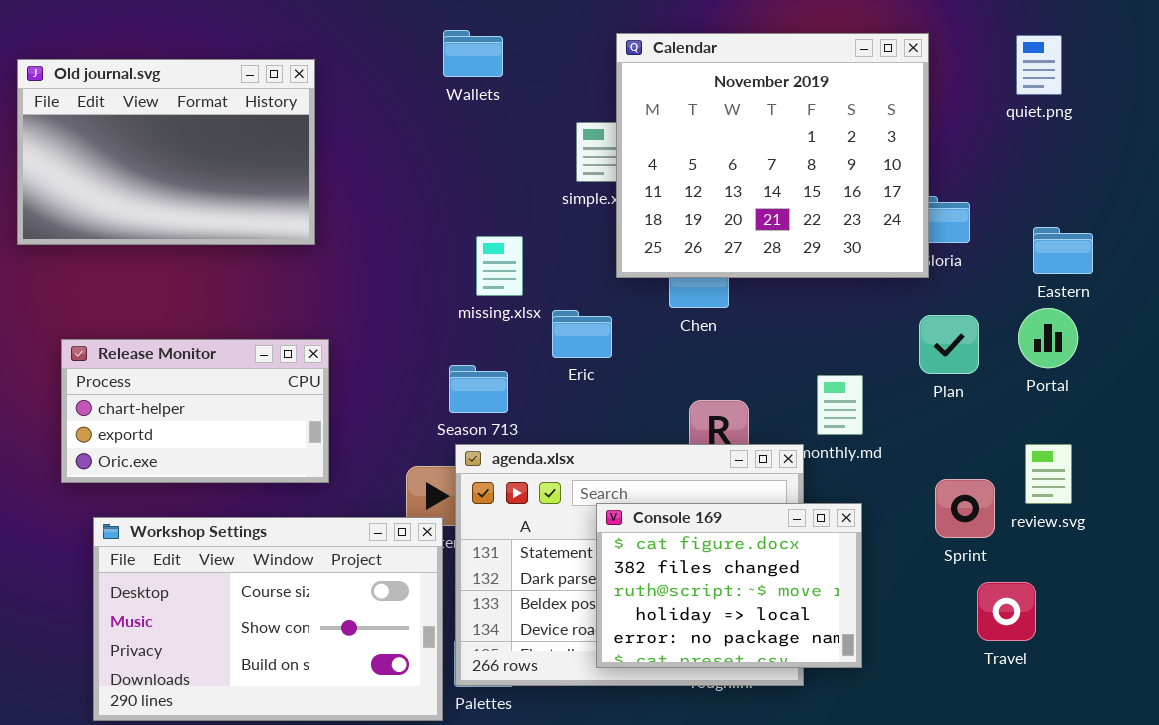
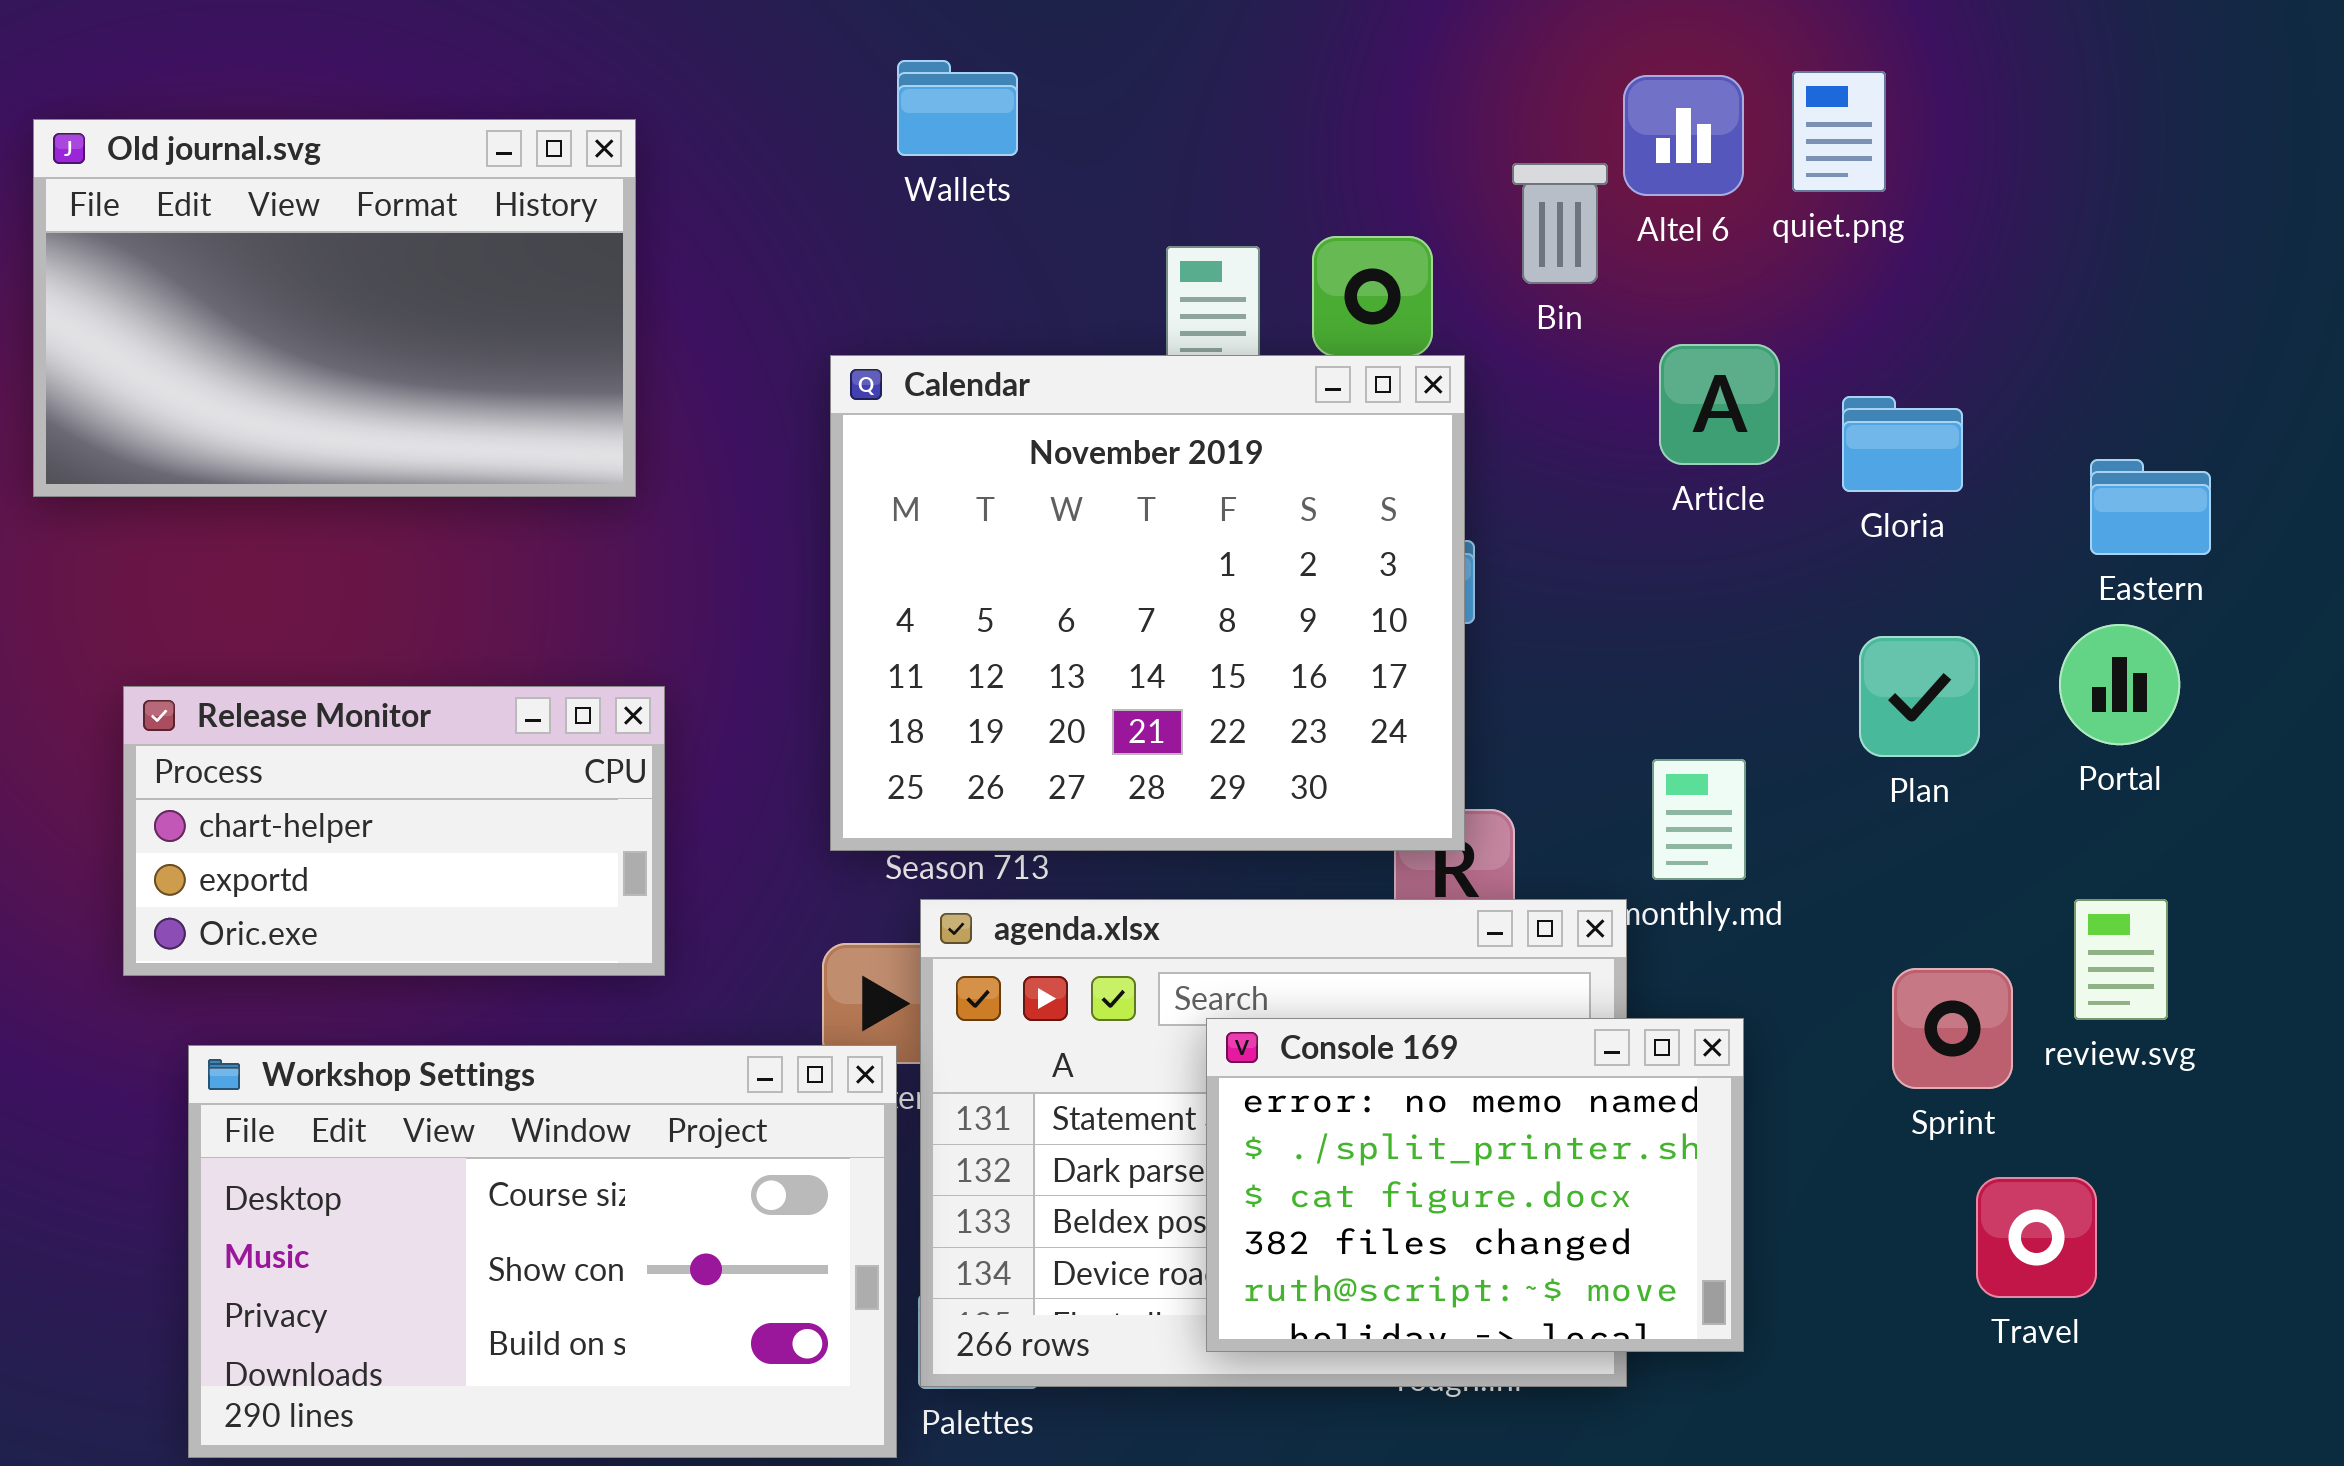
Calendar: [616,33,929,278] -> [830,355,1465,851], moved
quiet.png: [1016,35,1062,95] -> [1792,71,1886,192], moved
Console 169: [596,503,862,668] -> [1206,1018,1744,1352], scrolled up 2 rows

